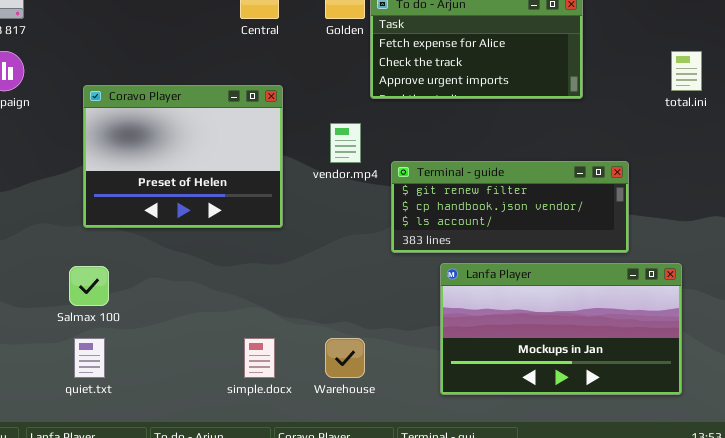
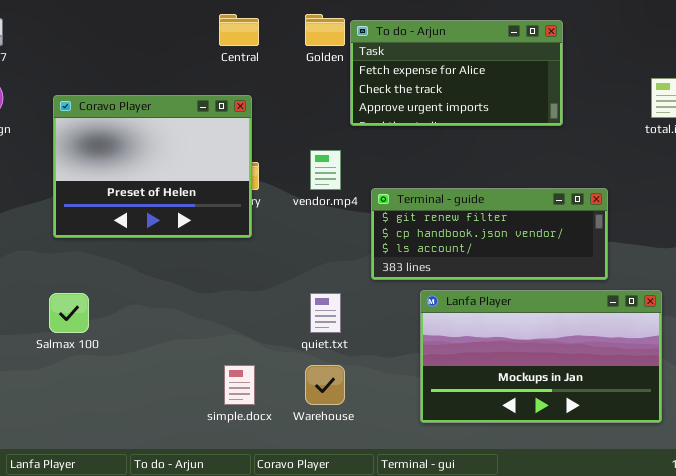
Coravo Player: [83,85,283,228] -> [53,95,252,238], moved
quiet.txt: [74,338,105,378] -> [310,293,341,333], moved

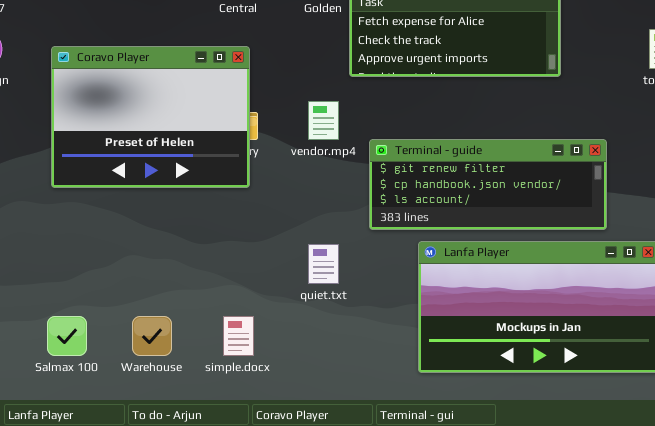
Salmax 100: [49,293,89,333] -> [47,316,87,356], moved
Warehouse: [305,365,345,405] -> [132,316,172,356], moved

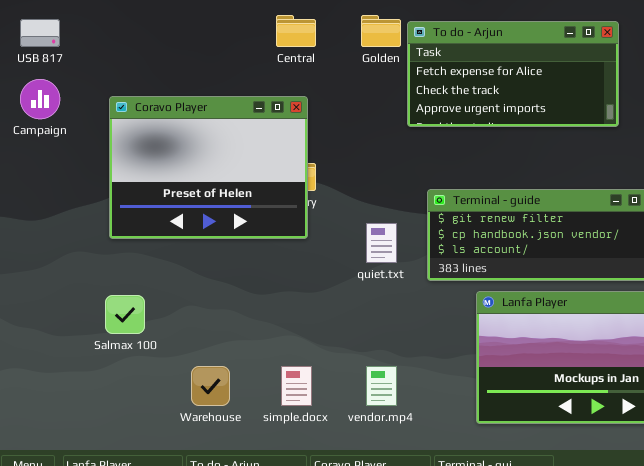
vendor.mp4: [308,101,339,140] -> [366,366,397,406], moved
quiet.txt: [308,244,339,284] -> [366,223,397,263], moved
Salmax 100: [47,316,87,356] -> [105,295,145,334], moved

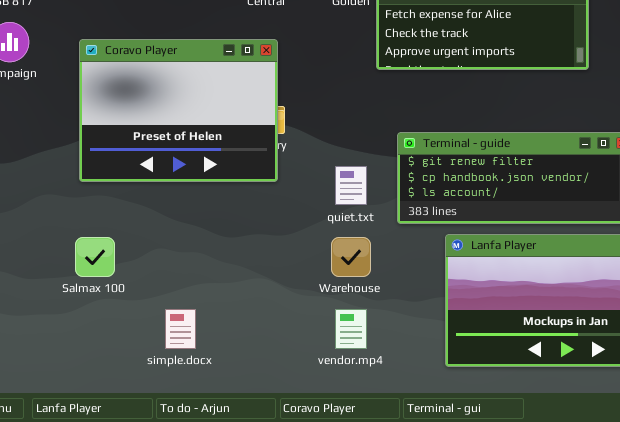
Warehouse: [191,366,230,406] -> [331,237,371,277], moved
simple.docx: [281,366,312,406] -> [165,309,196,349], moved

